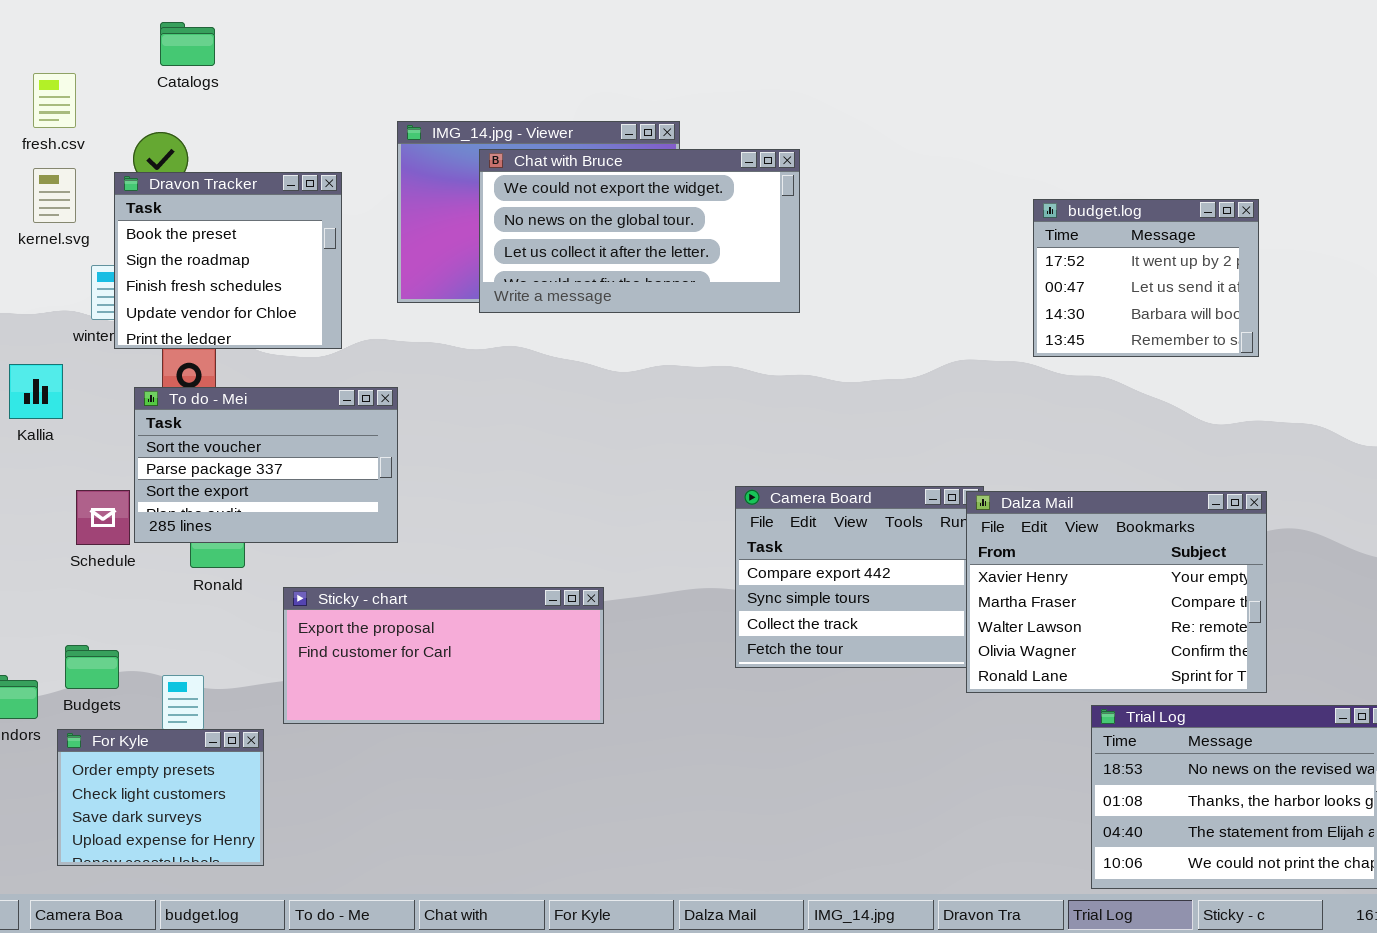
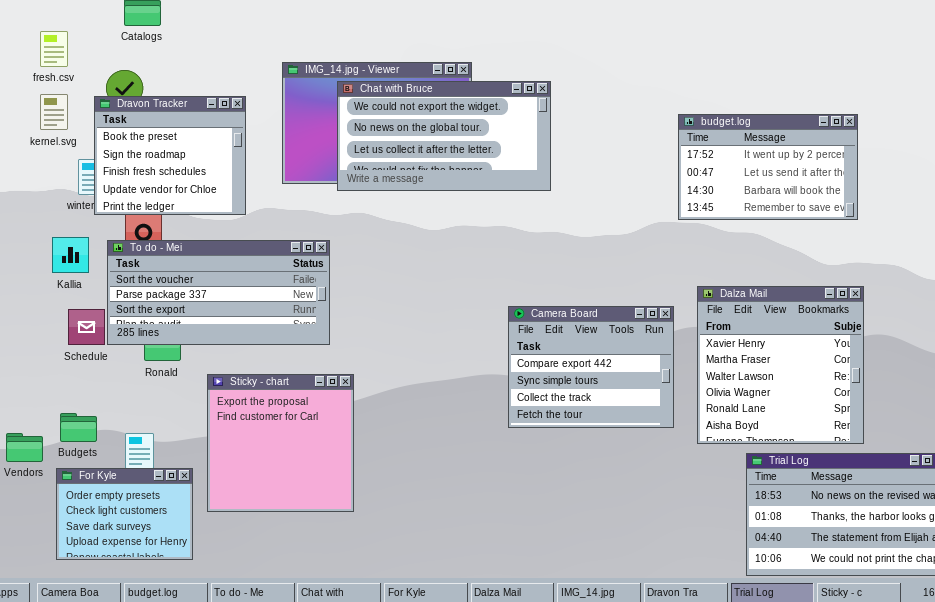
budget.log: [1033,199,1259,357] -> [678,114,858,220], resized
Kallia: [9,364,63,419] -> [52,237,89,273], moved
To do - Mei: [134,387,398,543] -> [107,240,330,345], resized
Dalza Mail: [966,491,1267,693] -> [697,286,864,444], resized
Sticky - chart: [283,587,604,724] -> [207,374,354,512], resized

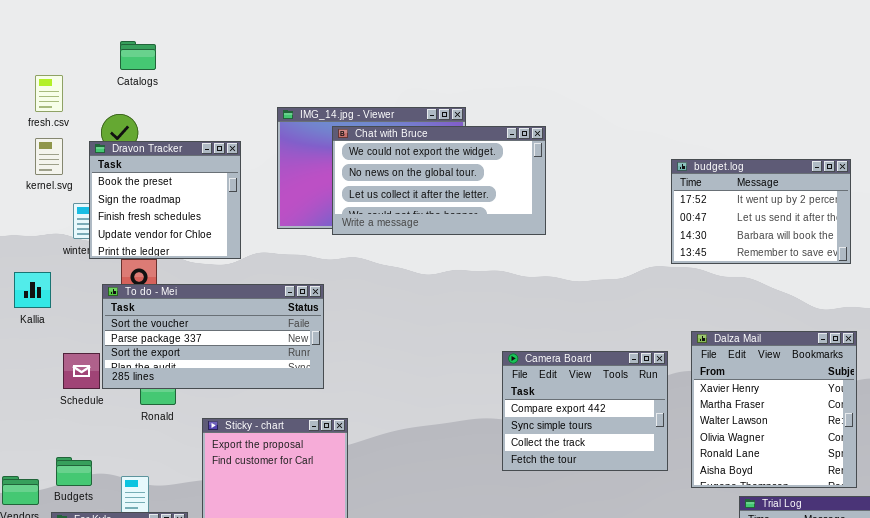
Kallia: [52,237,89,273] -> [14,272,51,308], moved

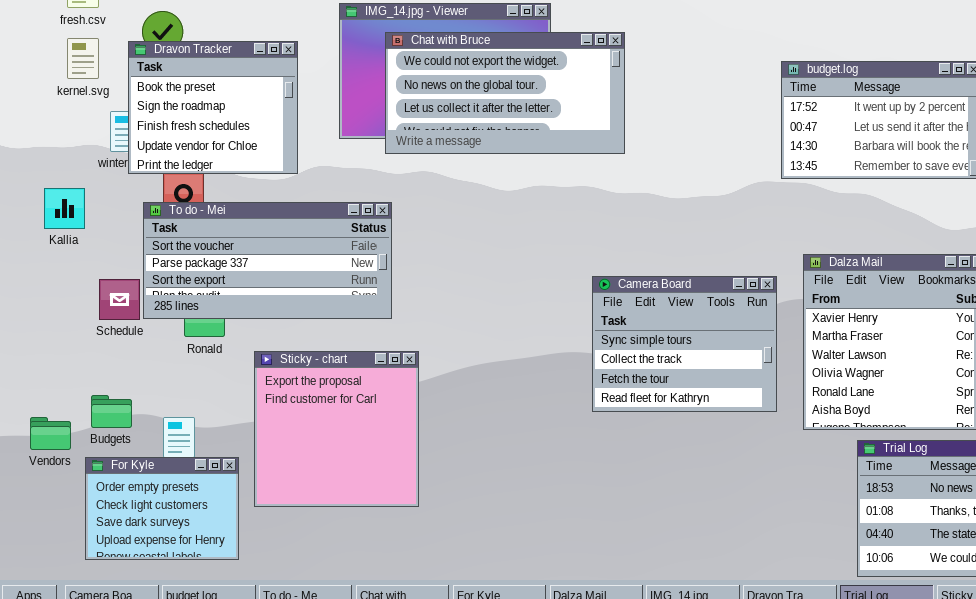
Chat with Bruce: [332,126,546,235] -> [385,32,625,154], moved
Camera Board: [502,351,668,471] -> [592,276,777,412], scrolled down 1 row

